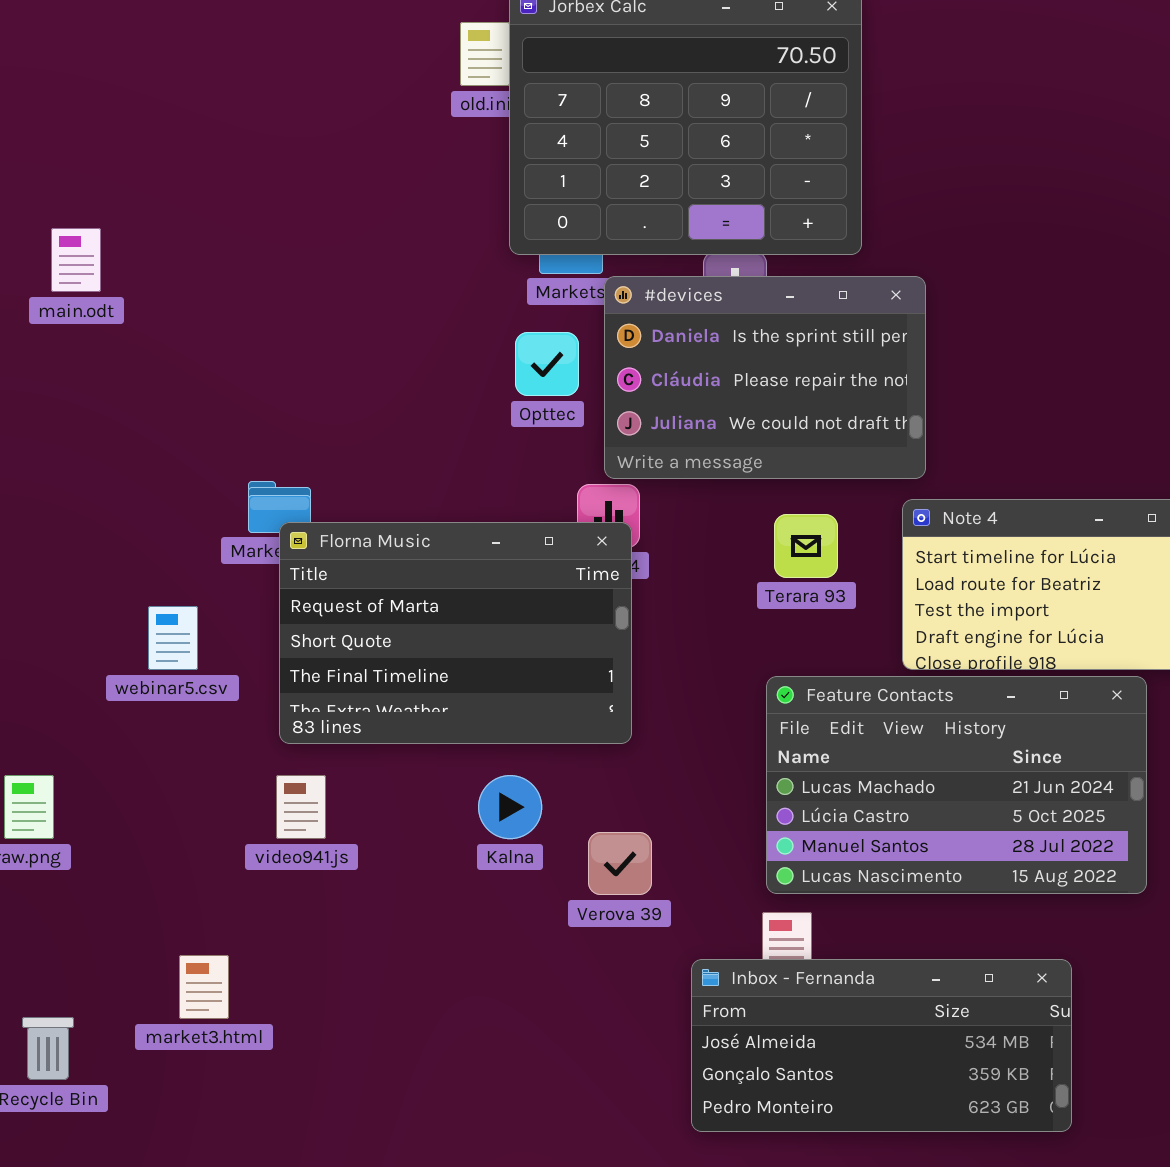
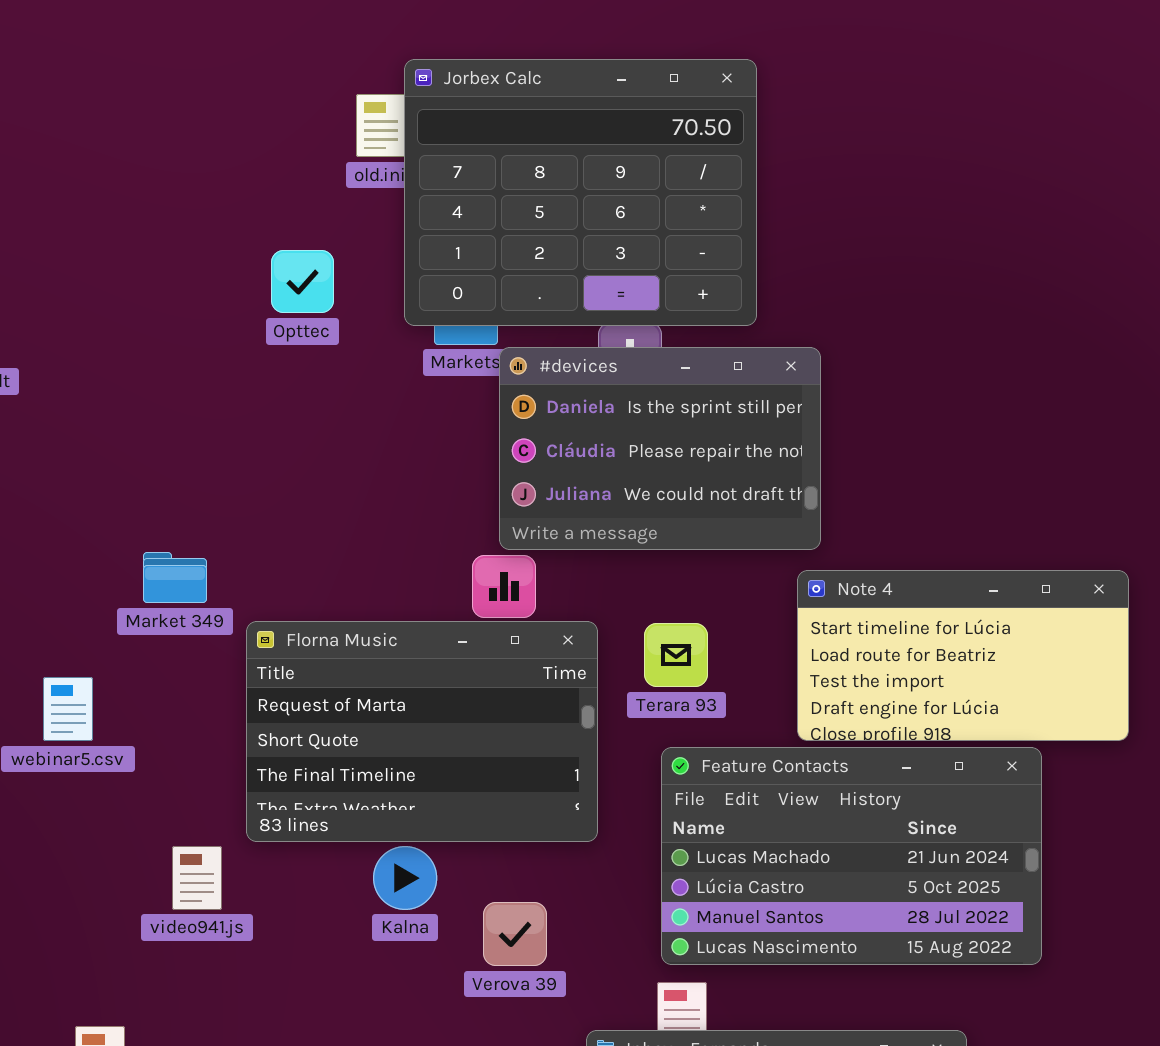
Opttec: [515,332,579,396] -> [271,250,334,313], moved
Terara 93: [774,514,838,578] -> [644,623,708,687], moved
Florna Music: [279,522,632,744] -> [246,621,598,842], moved

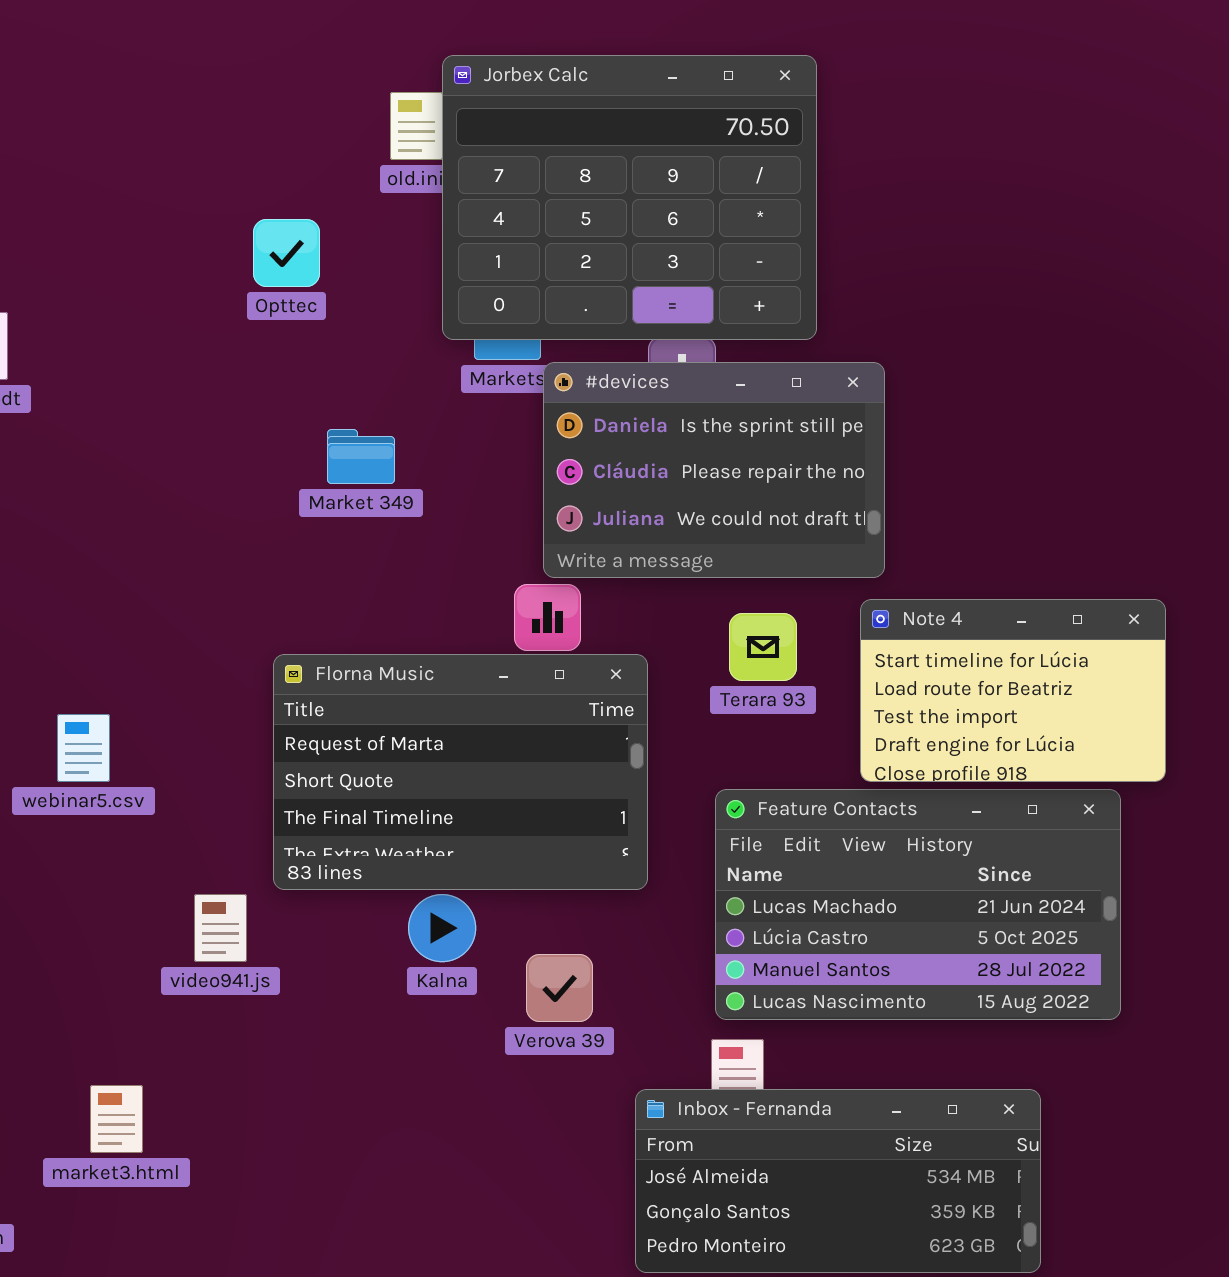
Opttec: [271,250,334,313] -> [253,219,320,287], moved
Market 349: [143,552,207,603] -> [327,429,395,484], moved
Note 4: [797,570,1129,741] -> [860,599,1166,782], resized
Terara 93: [644,623,708,687] -> [729,613,797,681], moved

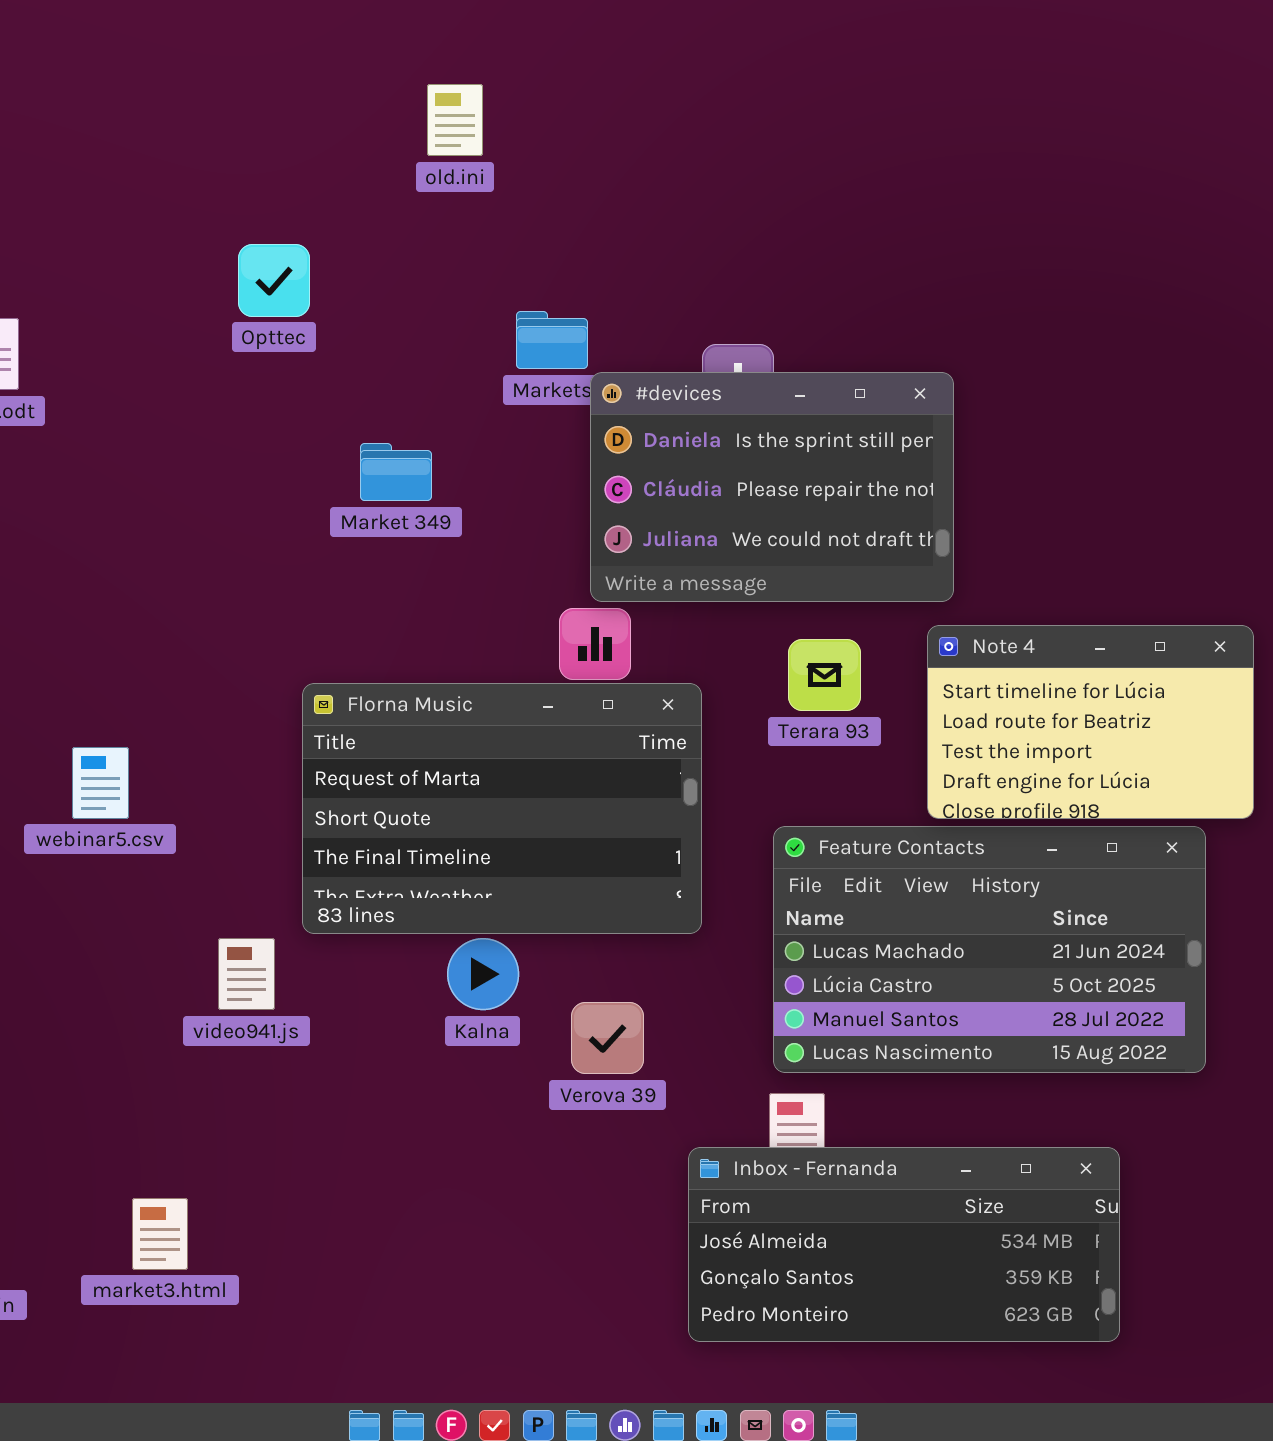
Jorbex Calc: [442,55,817,340] -> none, closed
Opttec: [253,219,320,287] -> [238,244,310,317], moved
market3.html: [90,1085,143,1153] -> [132,1198,188,1270], moved

